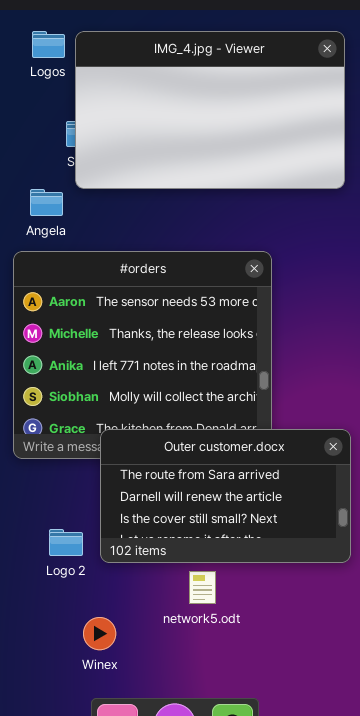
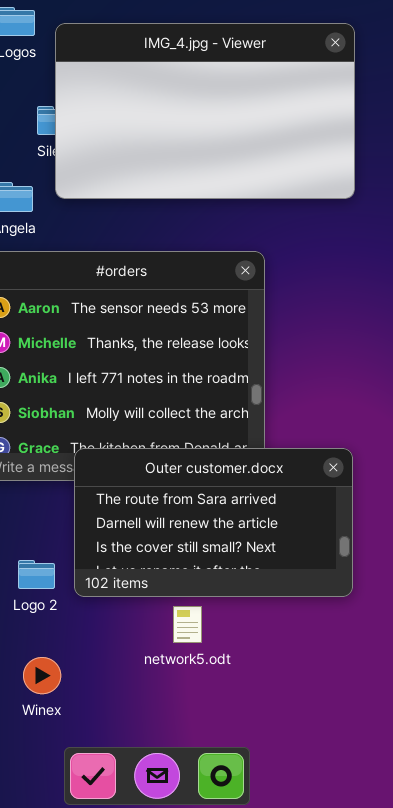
IMG_4.jpg - Viewer: [75,31,345,189] -> [55,23,355,199], moved
Winex: [83,617,116,650] -> [23,657,61,694], moved

